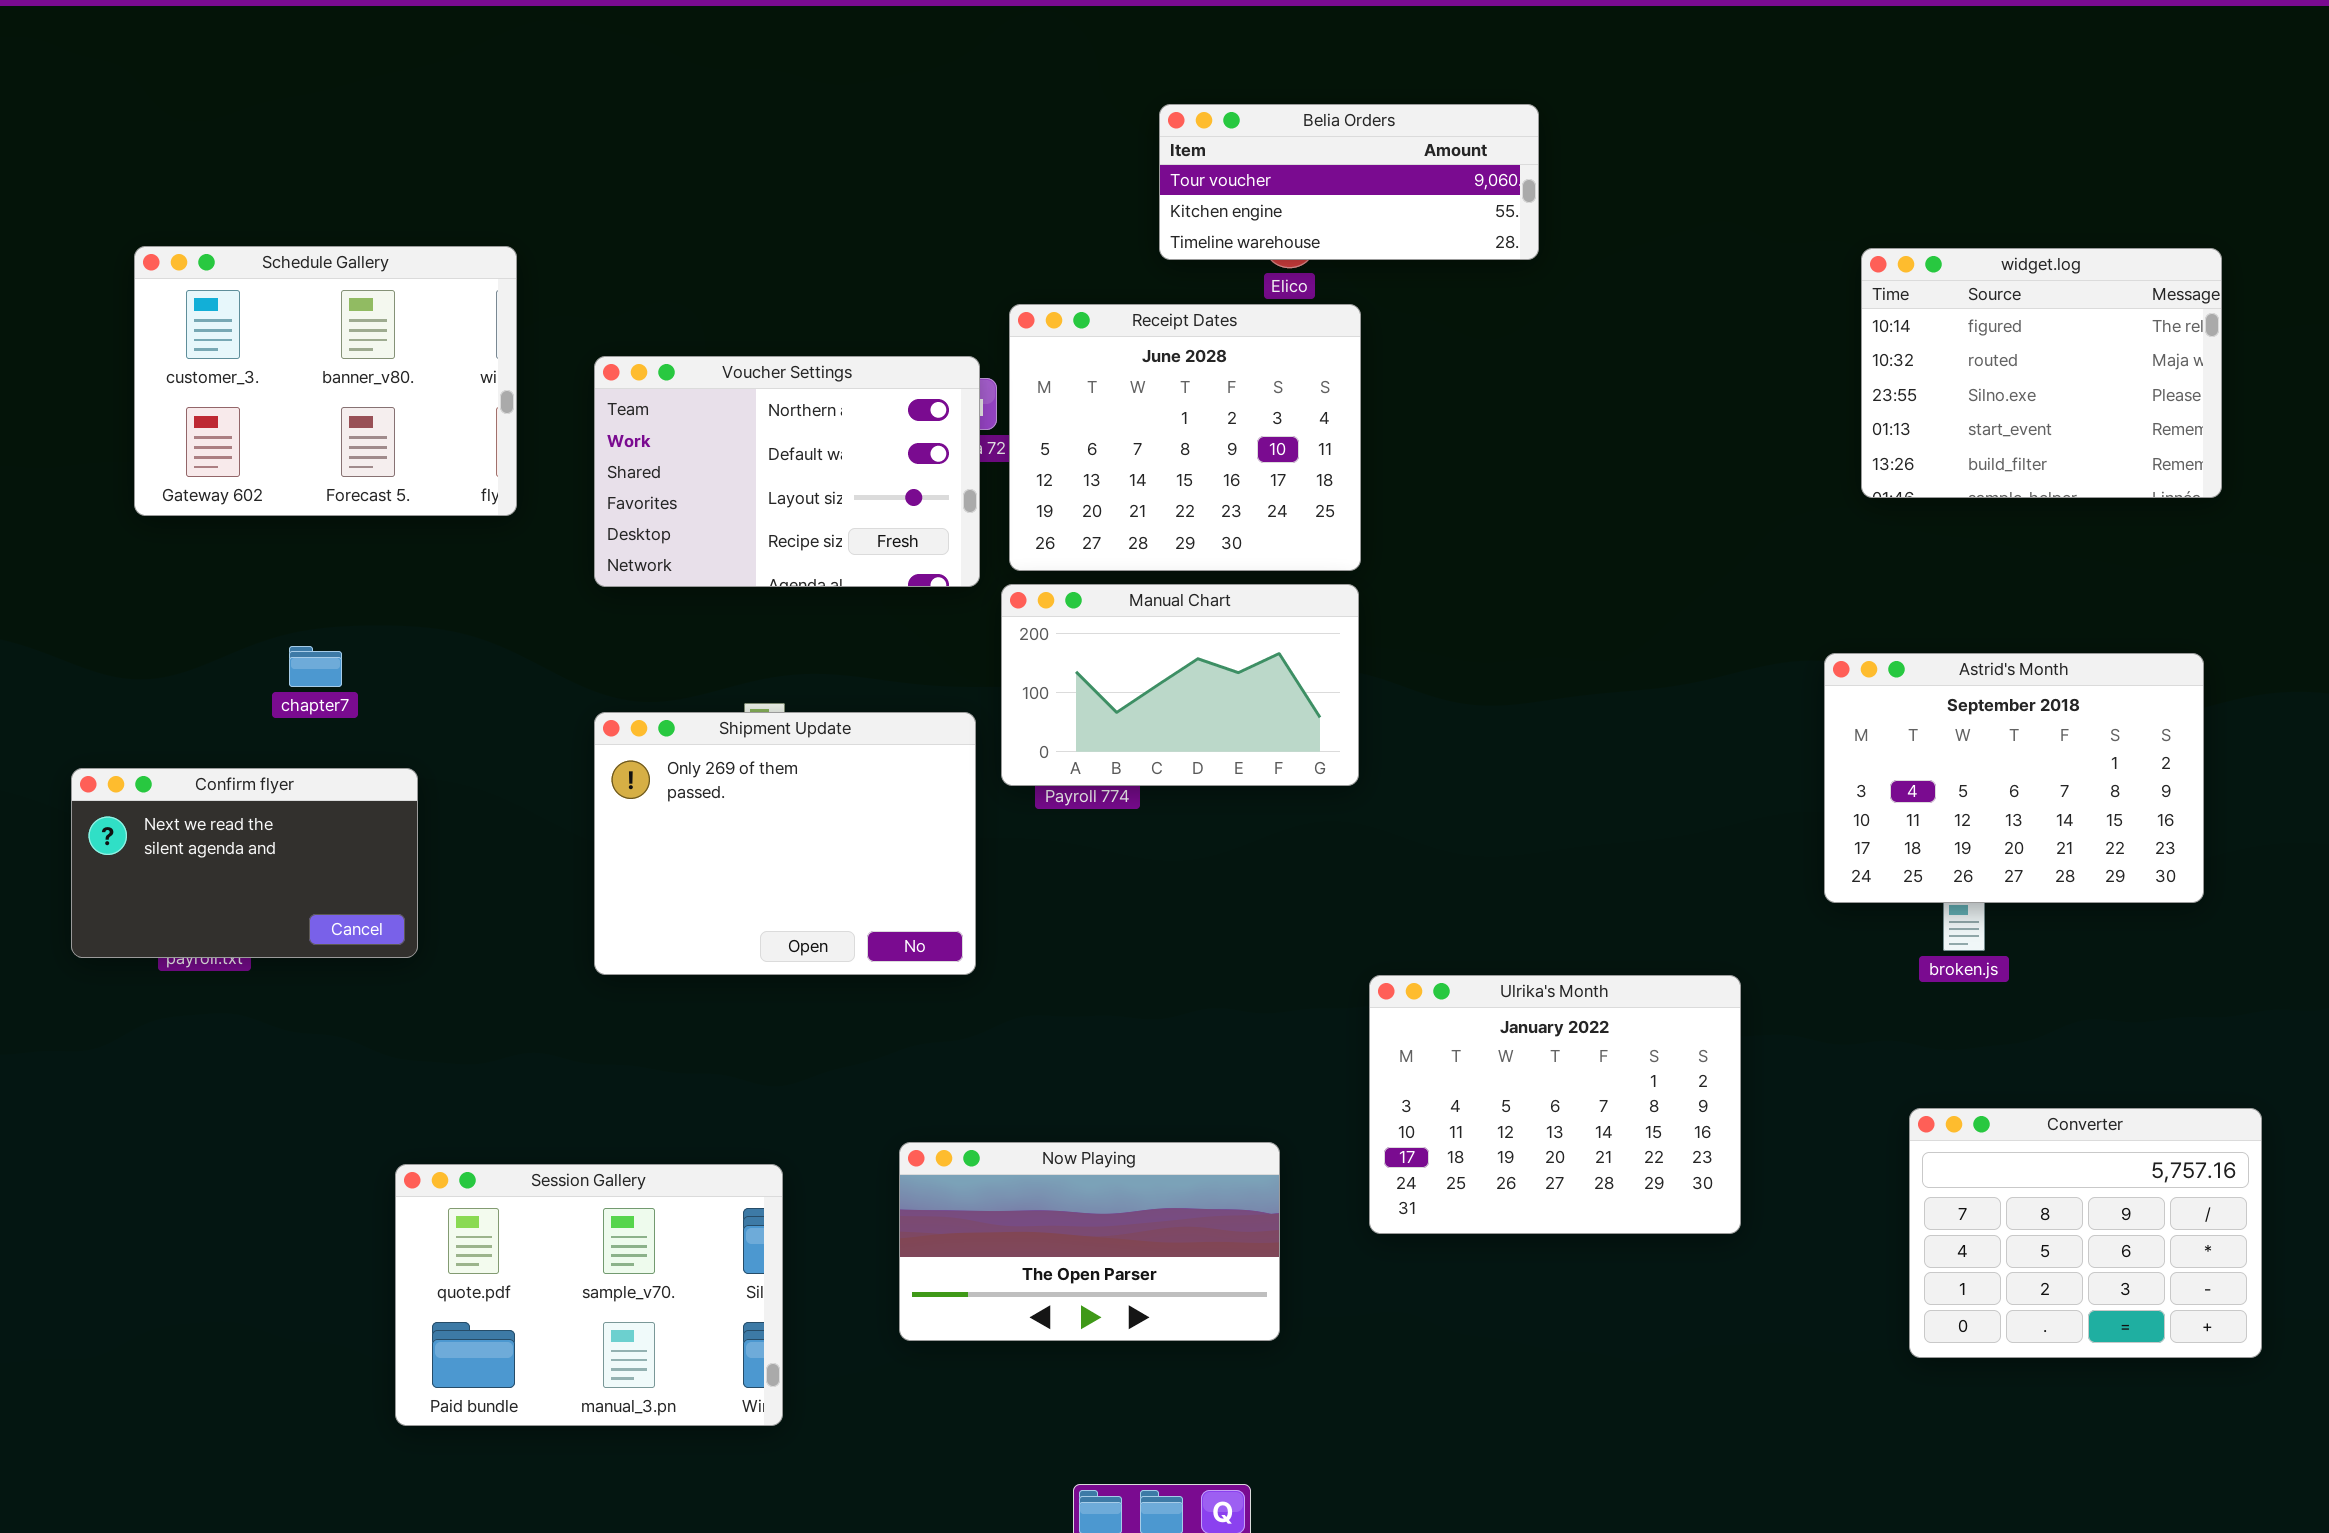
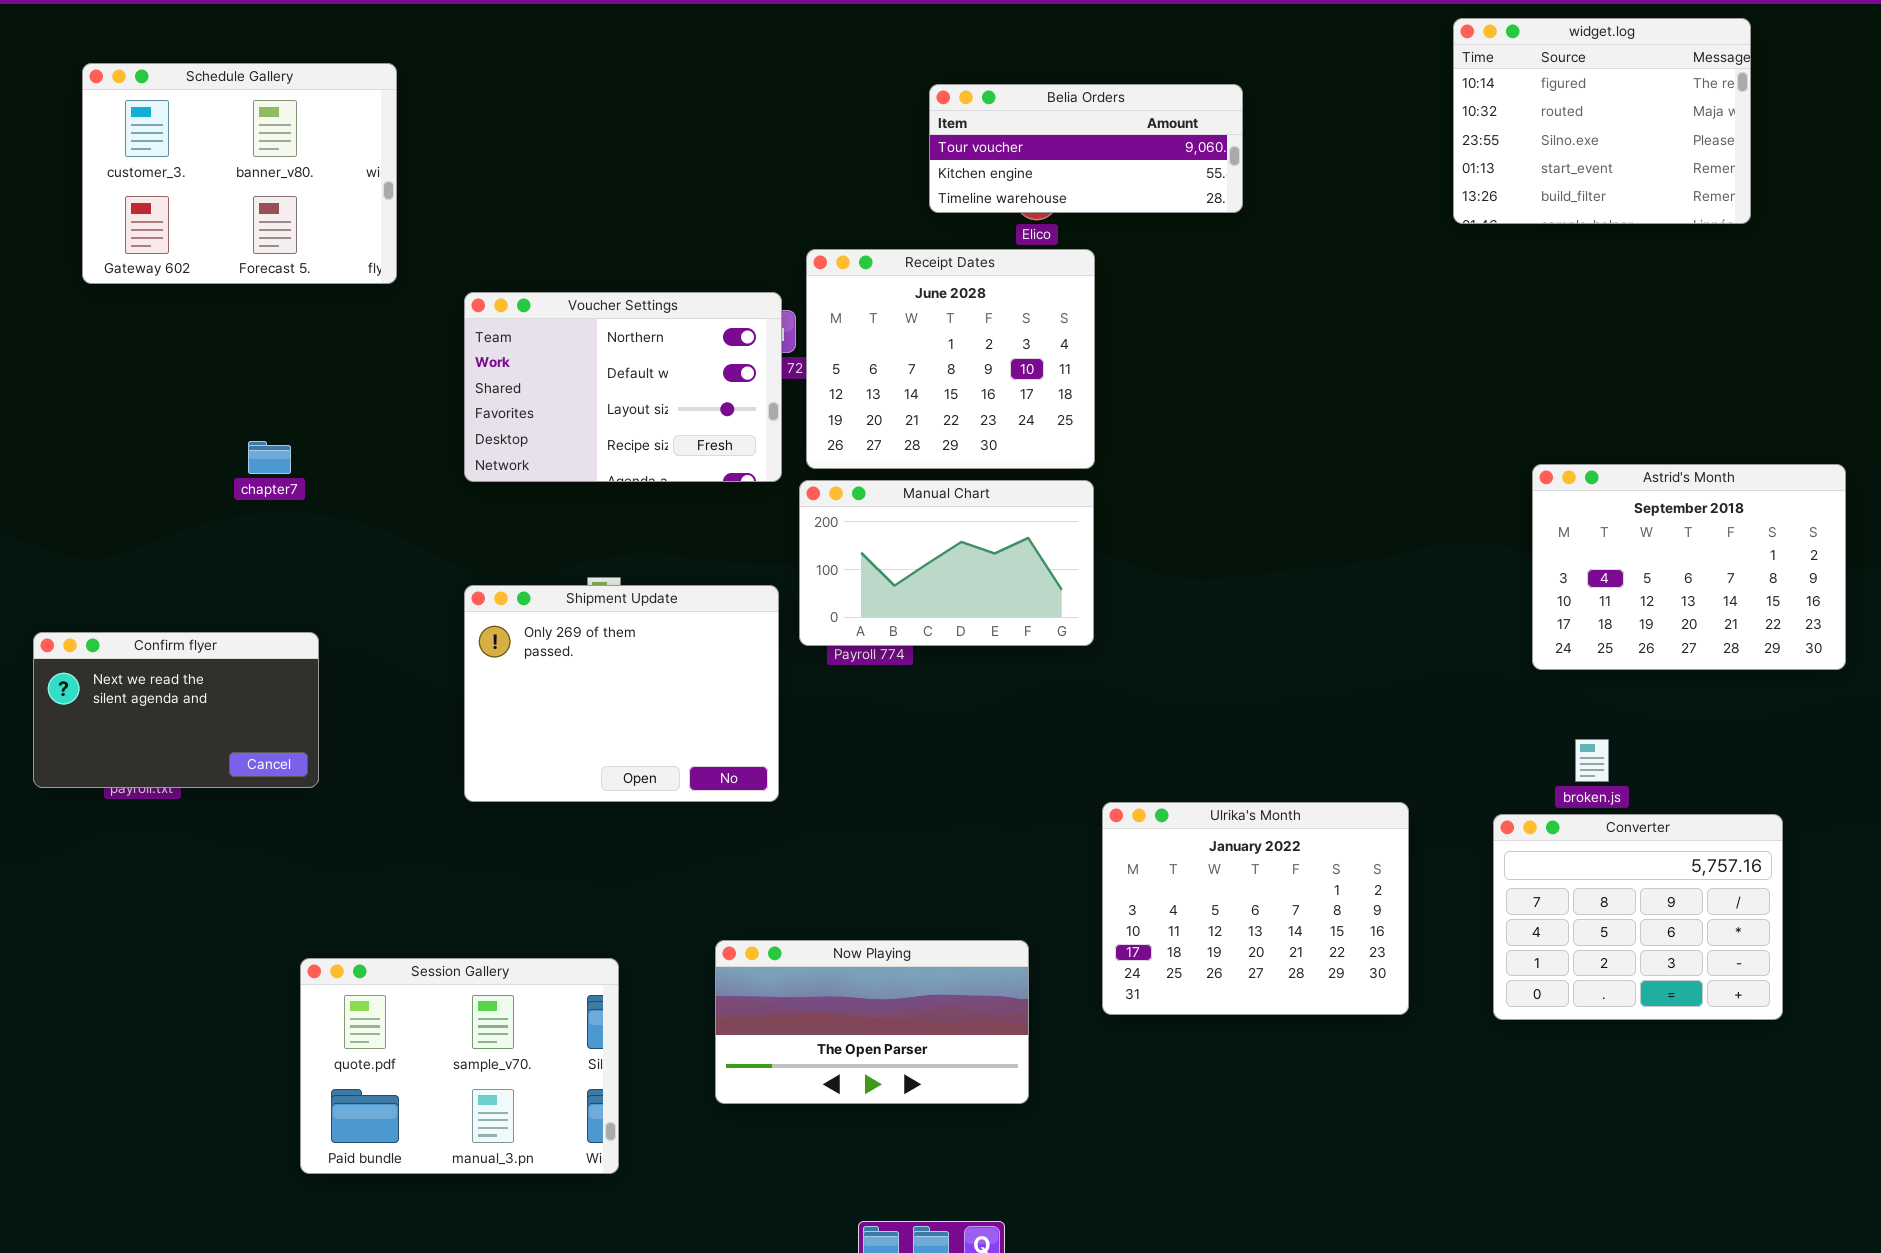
Schedule Gallery: [134,246,517,516] -> [82,63,397,284], moved
widget.log: [1861,248,2222,498] -> [1453,18,1751,224], moved
chapter7: [289,646,342,687] -> [248,441,291,474], moved
Astrid's Month: [1824,653,2204,903] -> [1532,464,1846,670], moved
Converter: [1909,1108,2262,1358] -> [1493,814,1783,1020], moved

